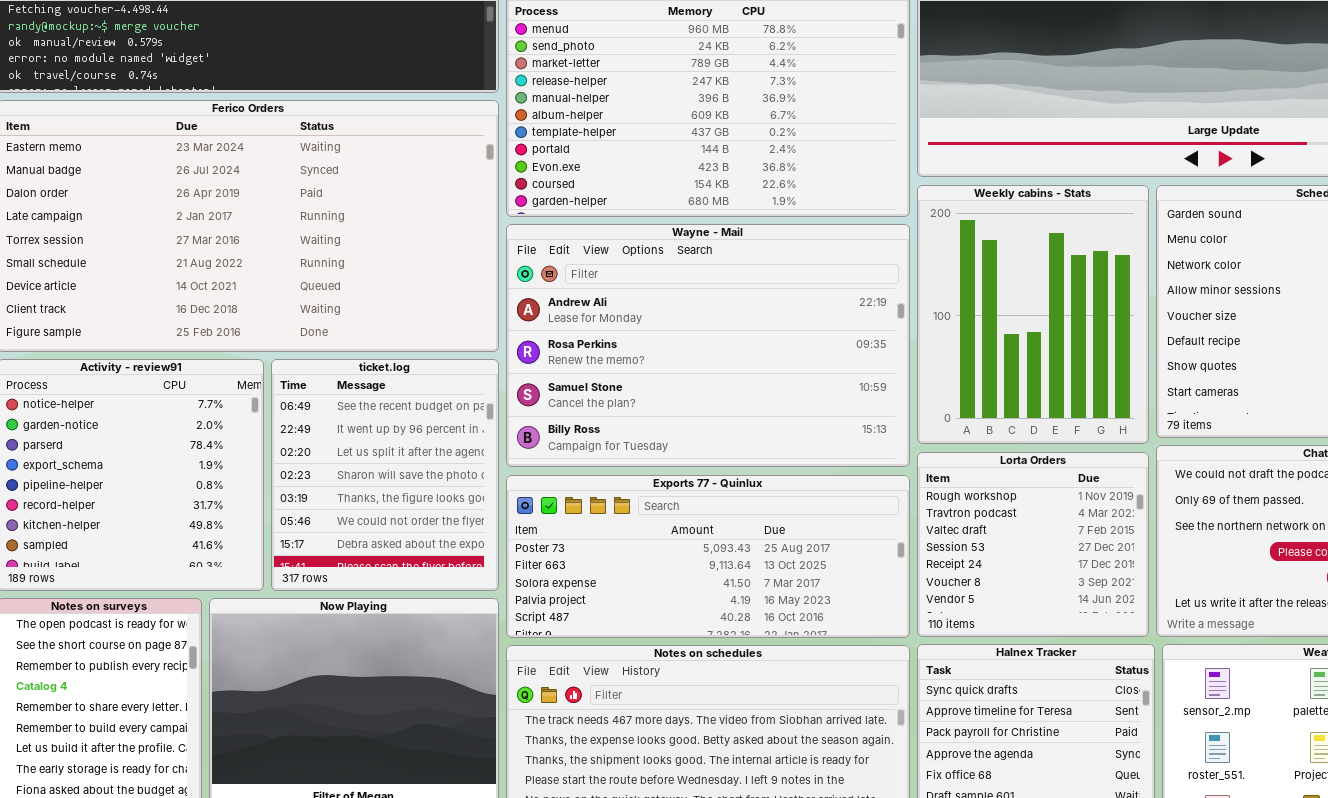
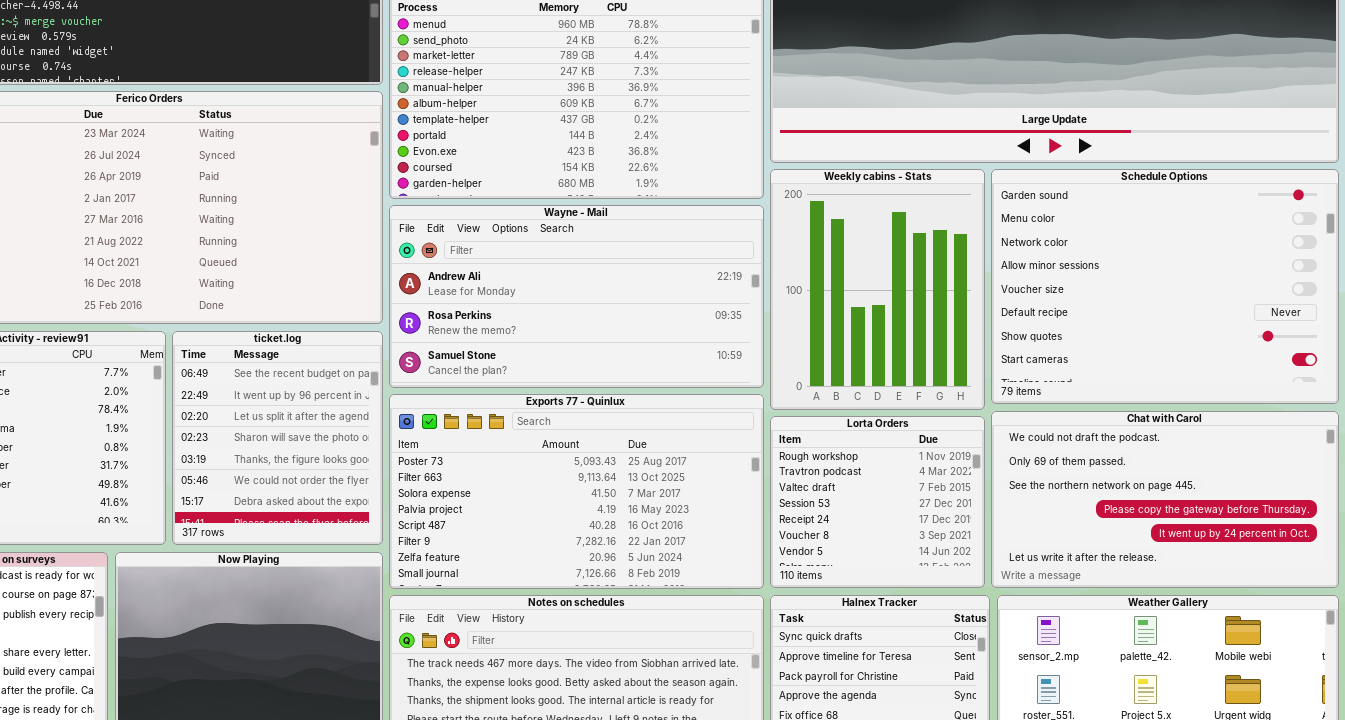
Wayne - Mail: [506,224,910,467] -> [389,205,764,388], resized
Exports 77 - Quinlux: [506,475,910,638] -> [389,394,764,589], resized

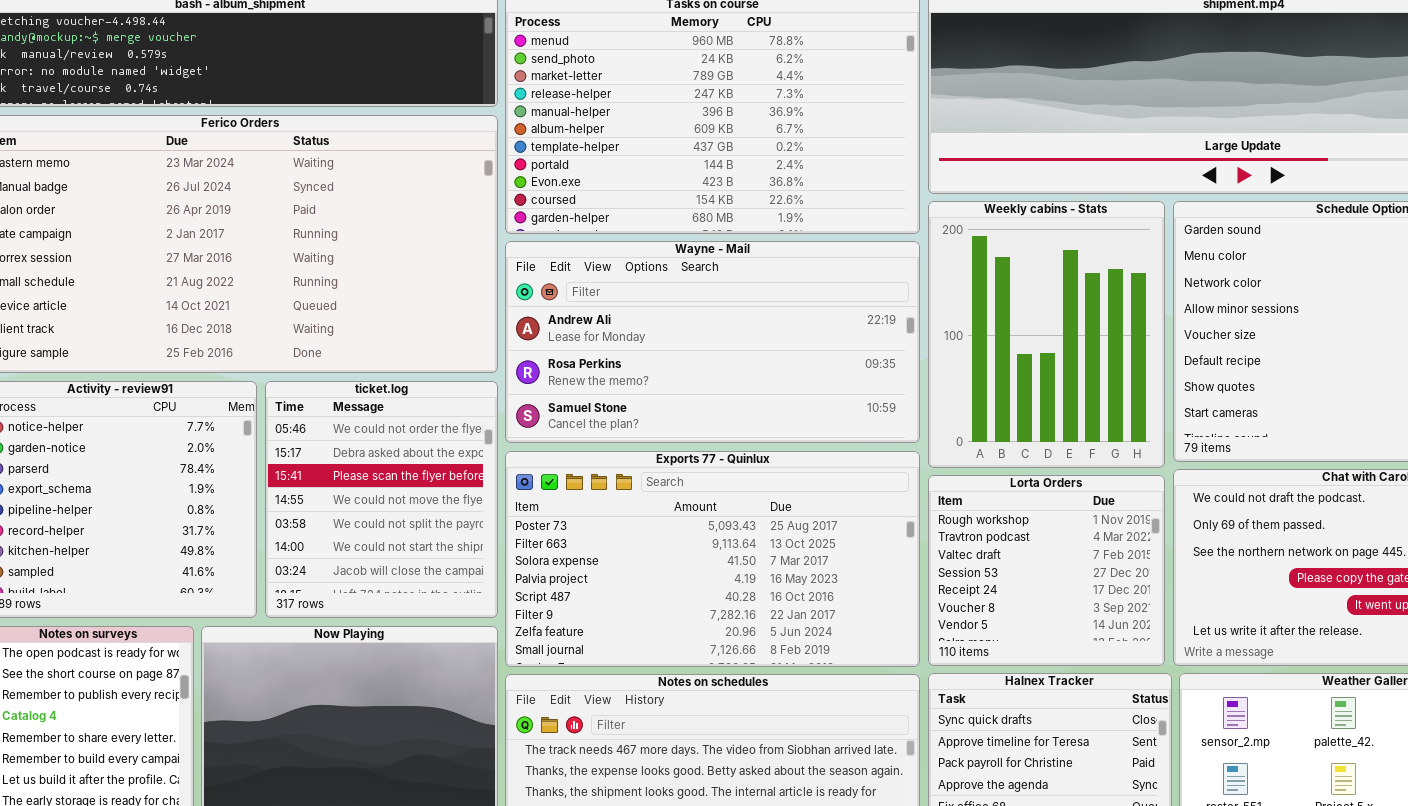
ticket.log: [172,331,383,545] -> [265,381,498,618], scrolled down 5 rows

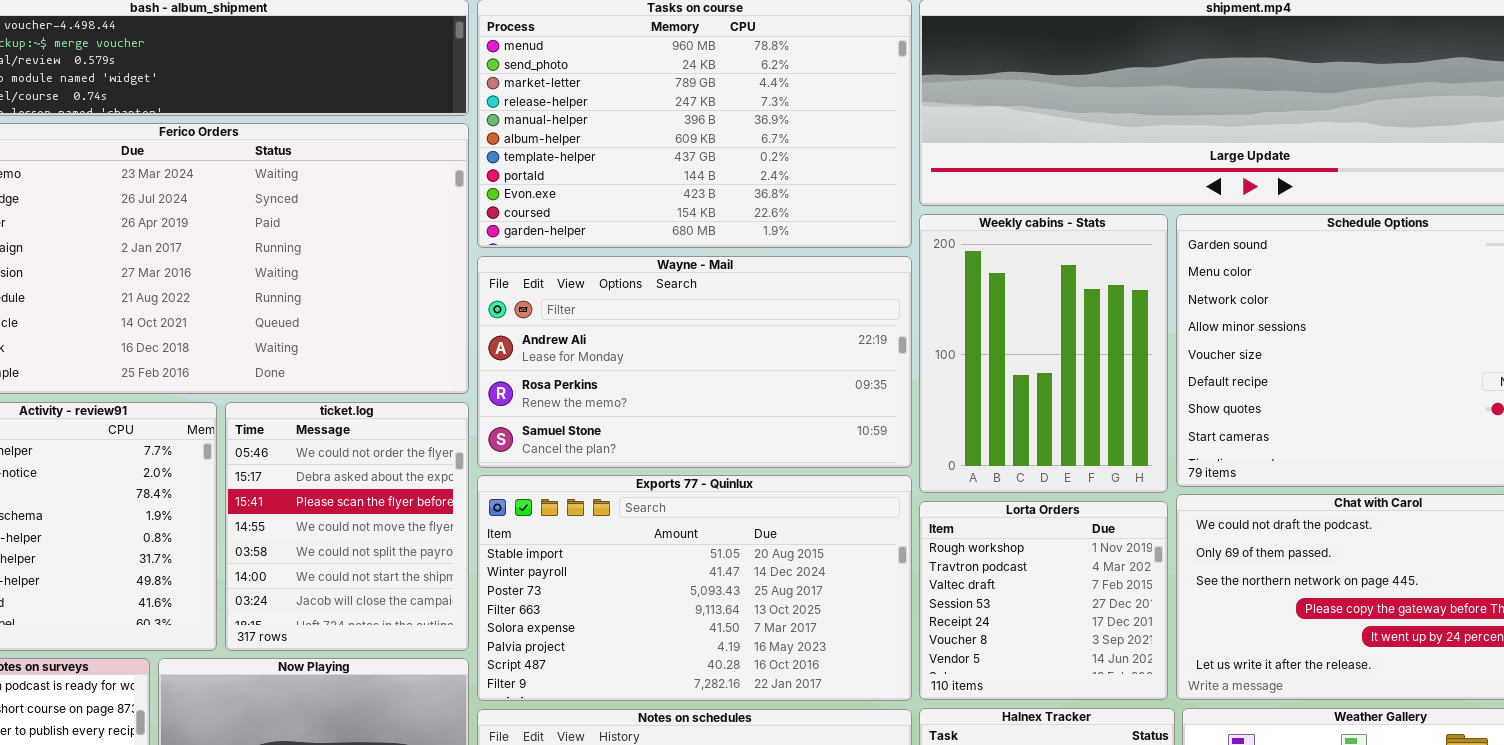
Exports 77 - Quinlux: [505,451,920,667] -> [477,475,912,701], scrolled up 2 rows

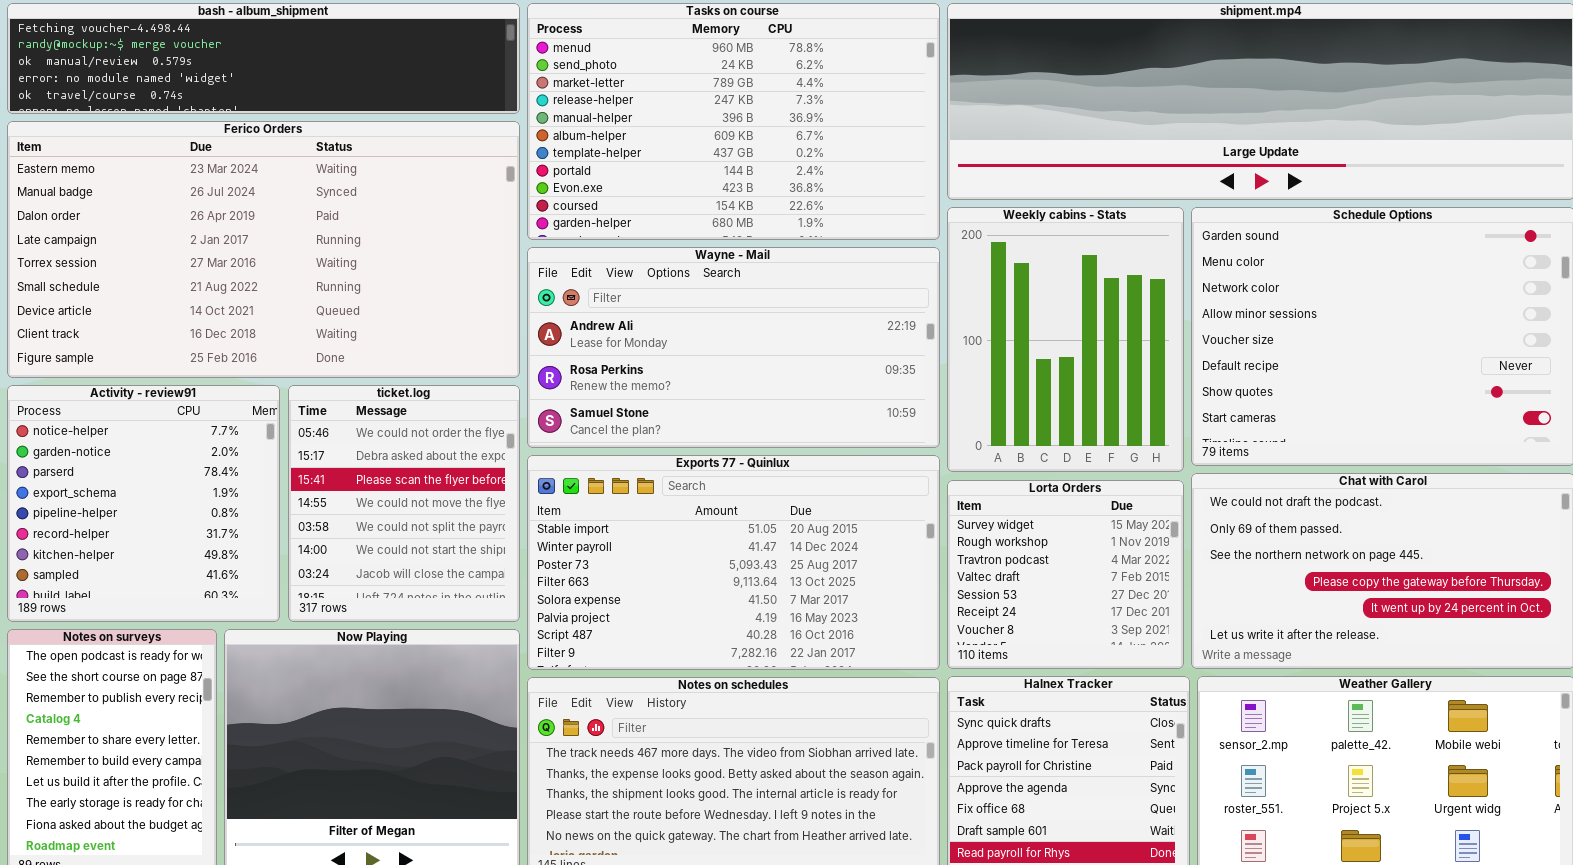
Lorta Orders: [919,501,1168,700] -> [947,480,1184,669], scrolled up 1 row

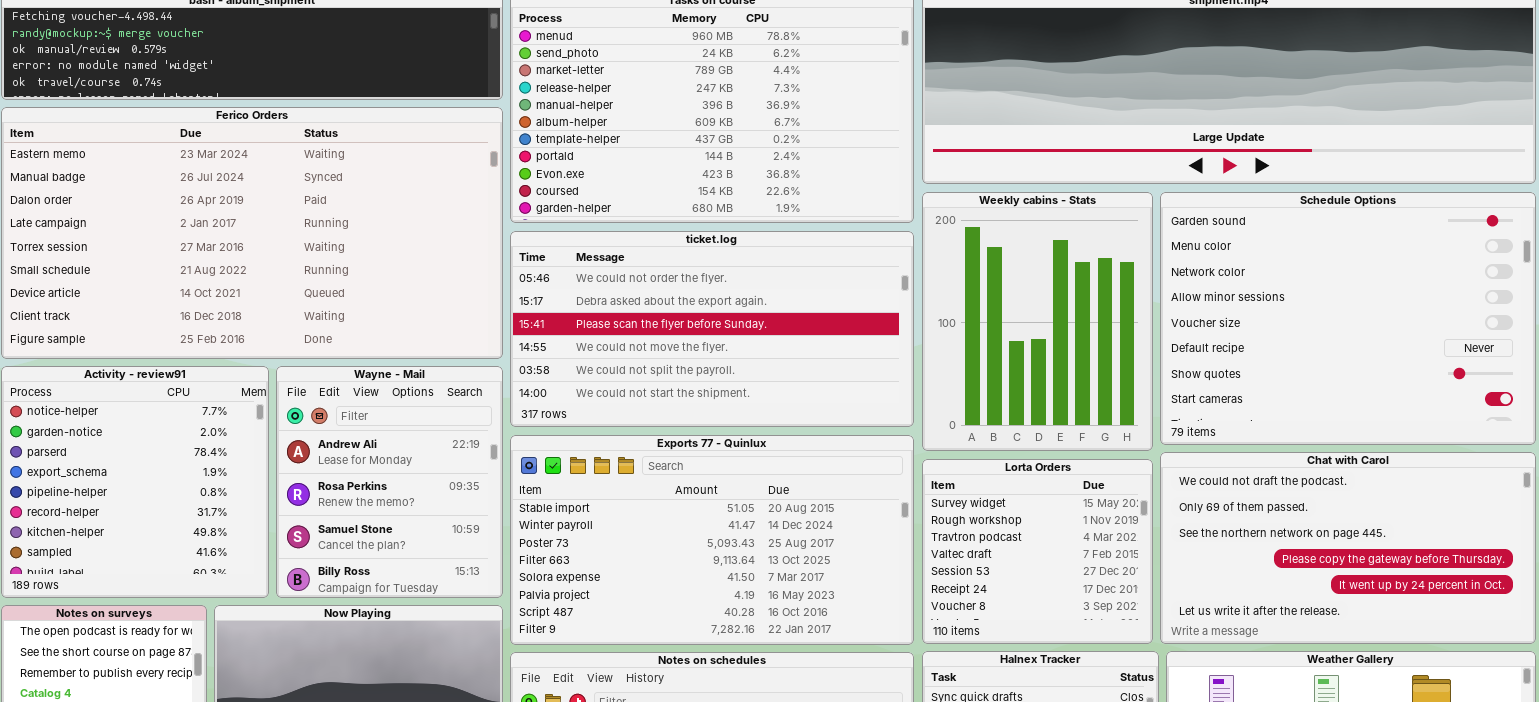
Wayne - Mail: [527,247,940,448] -> [276,366,503,598], moved, resized
ticket.log: [288,385,520,622] -> [510,231,914,427], moved, resized

